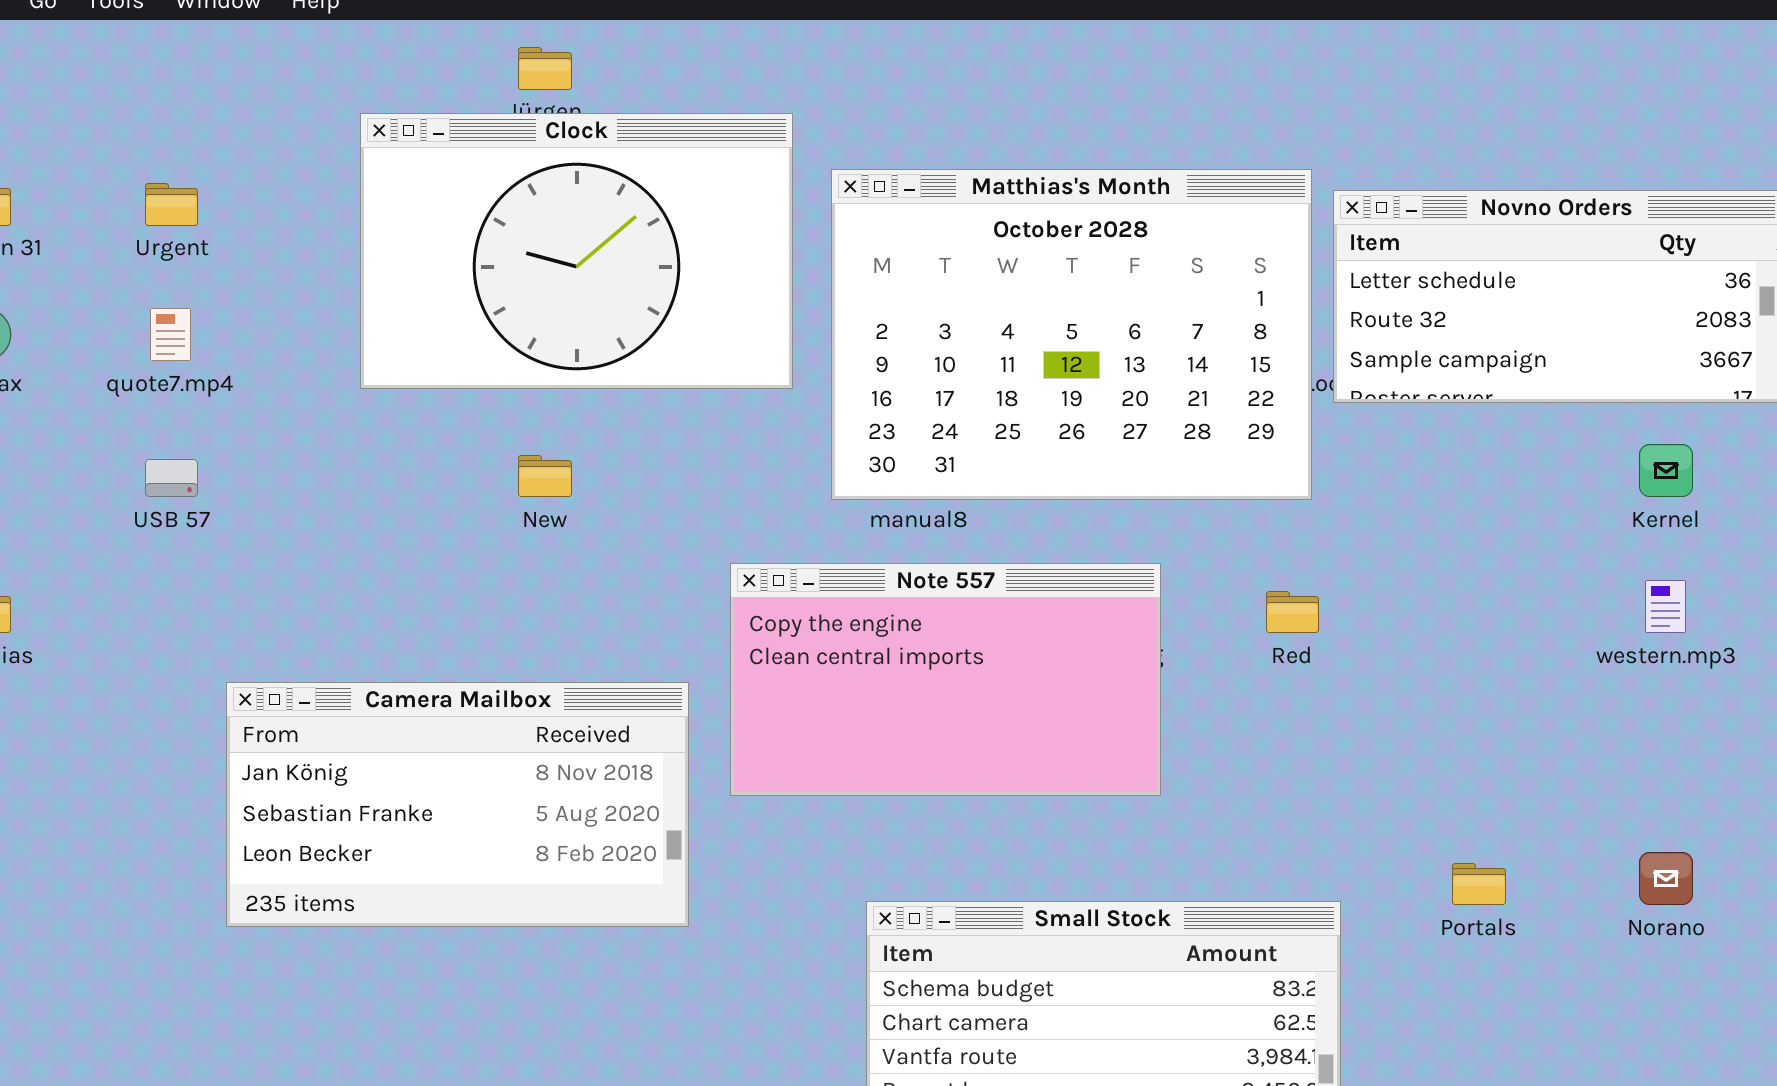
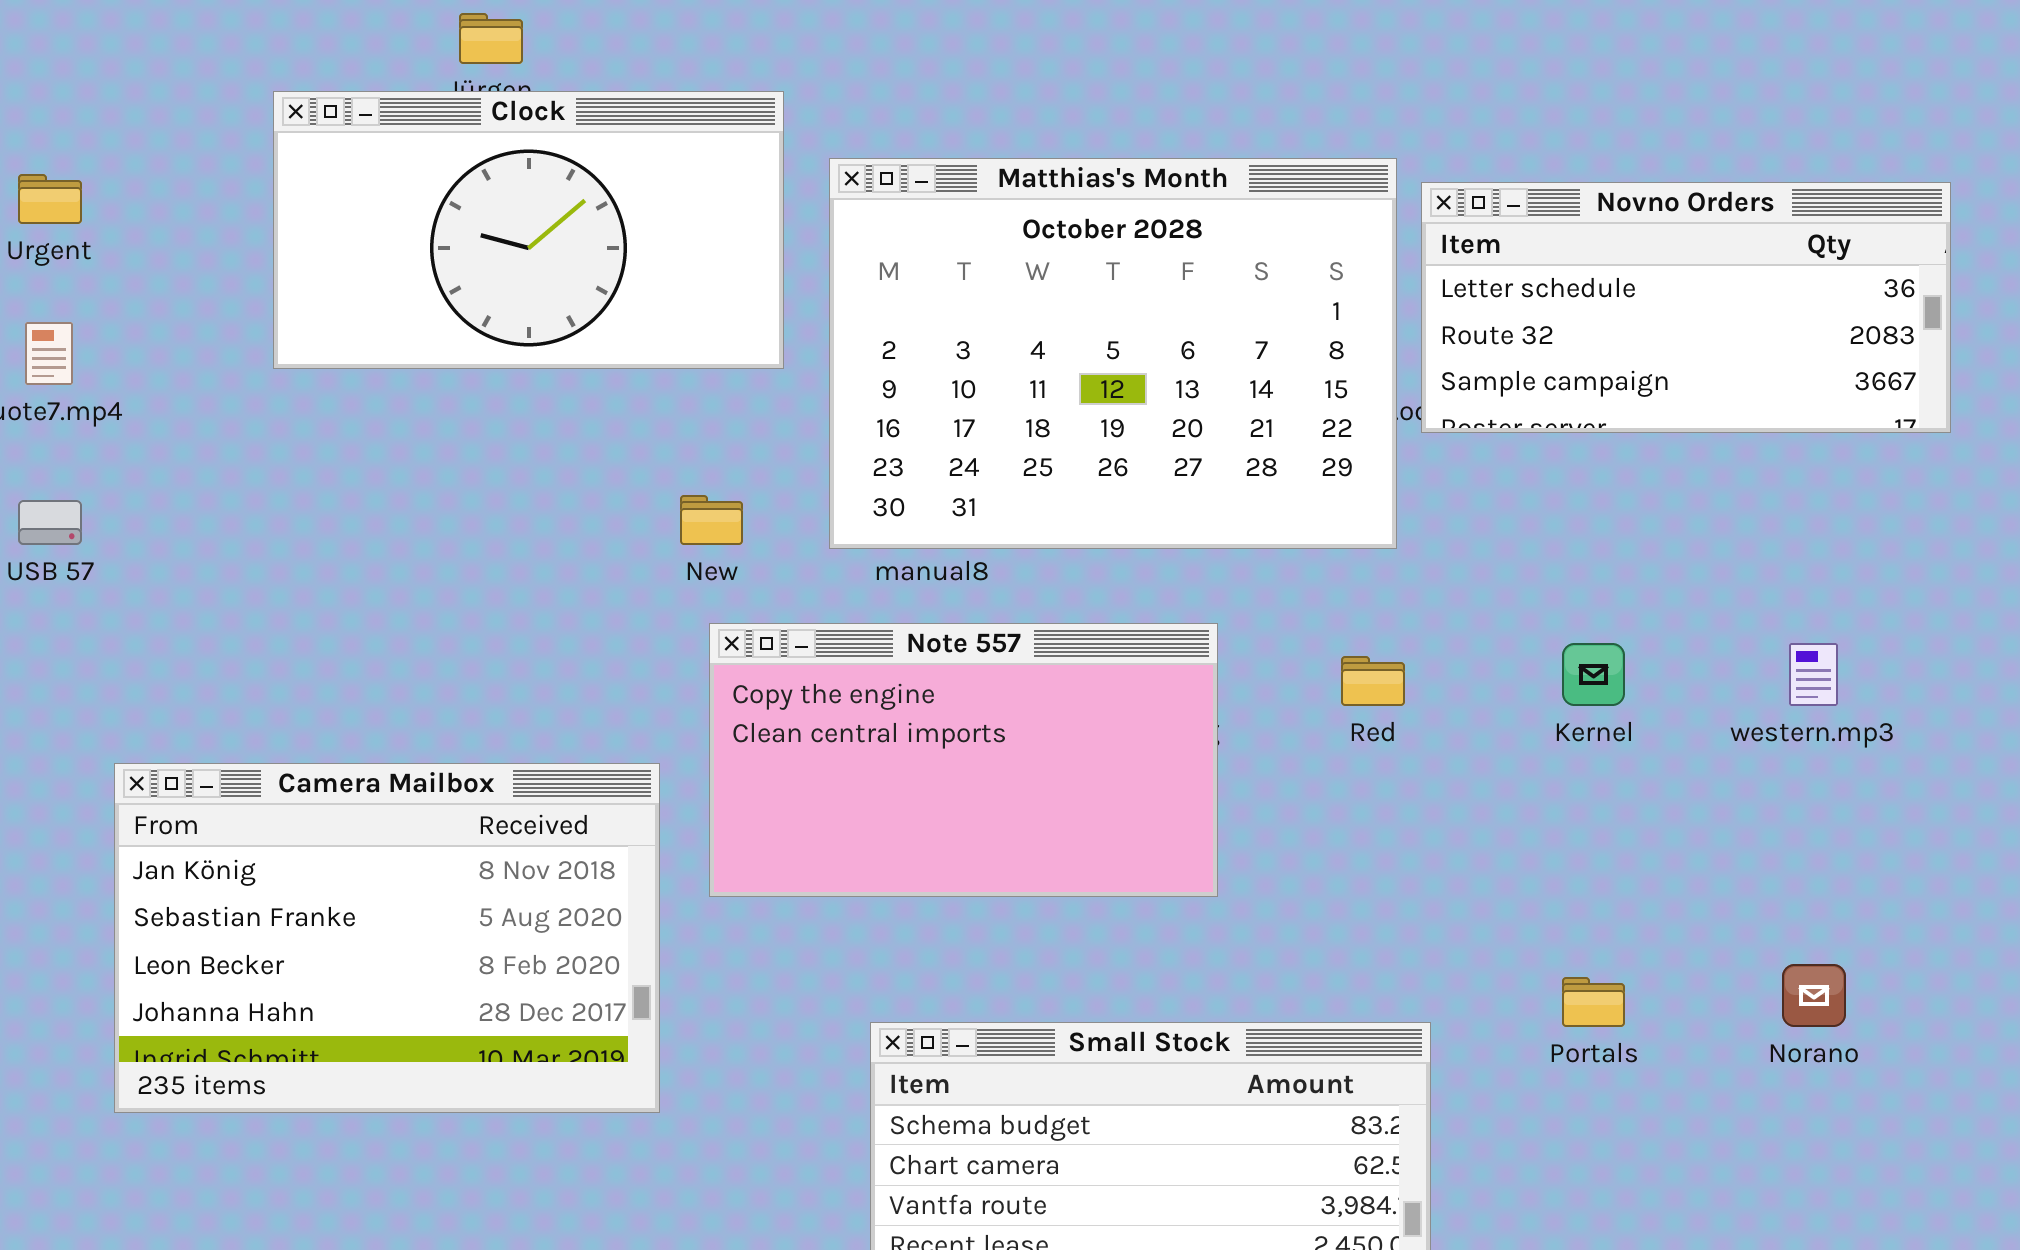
Clock: [360,113,793,389] -> [273,91,784,369], resized
Kernel: [1639,444,1693,497] -> [1562,643,1625,706], moved
New: [518,455,572,497] -> [680,495,743,545], moved
Camera Mailbox: [226,682,689,927] -> [114,763,660,1113], resized

